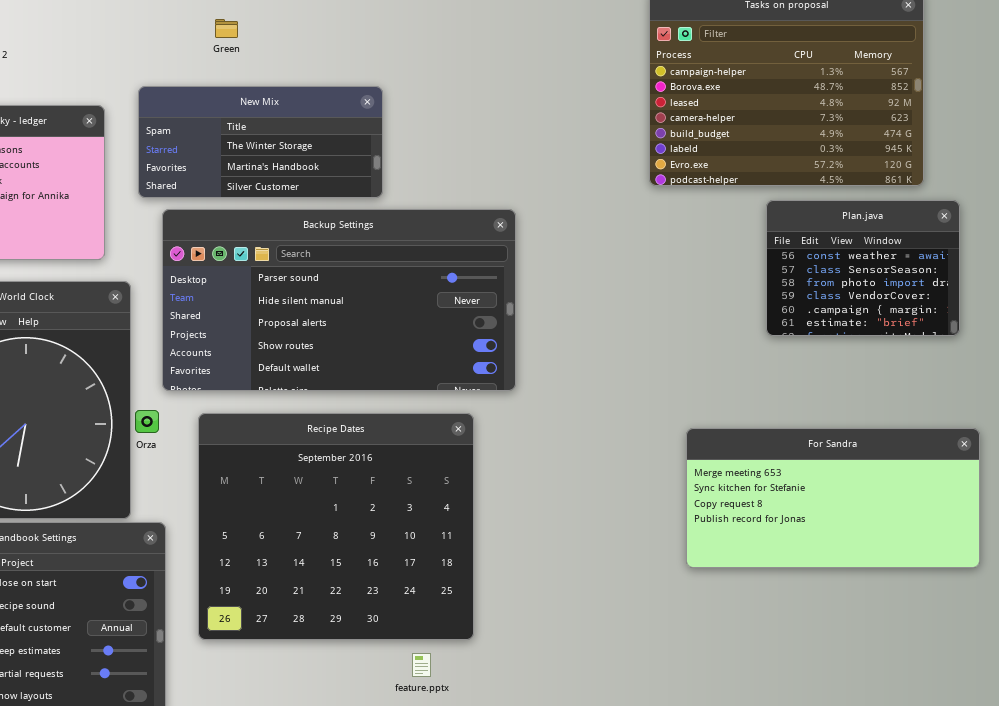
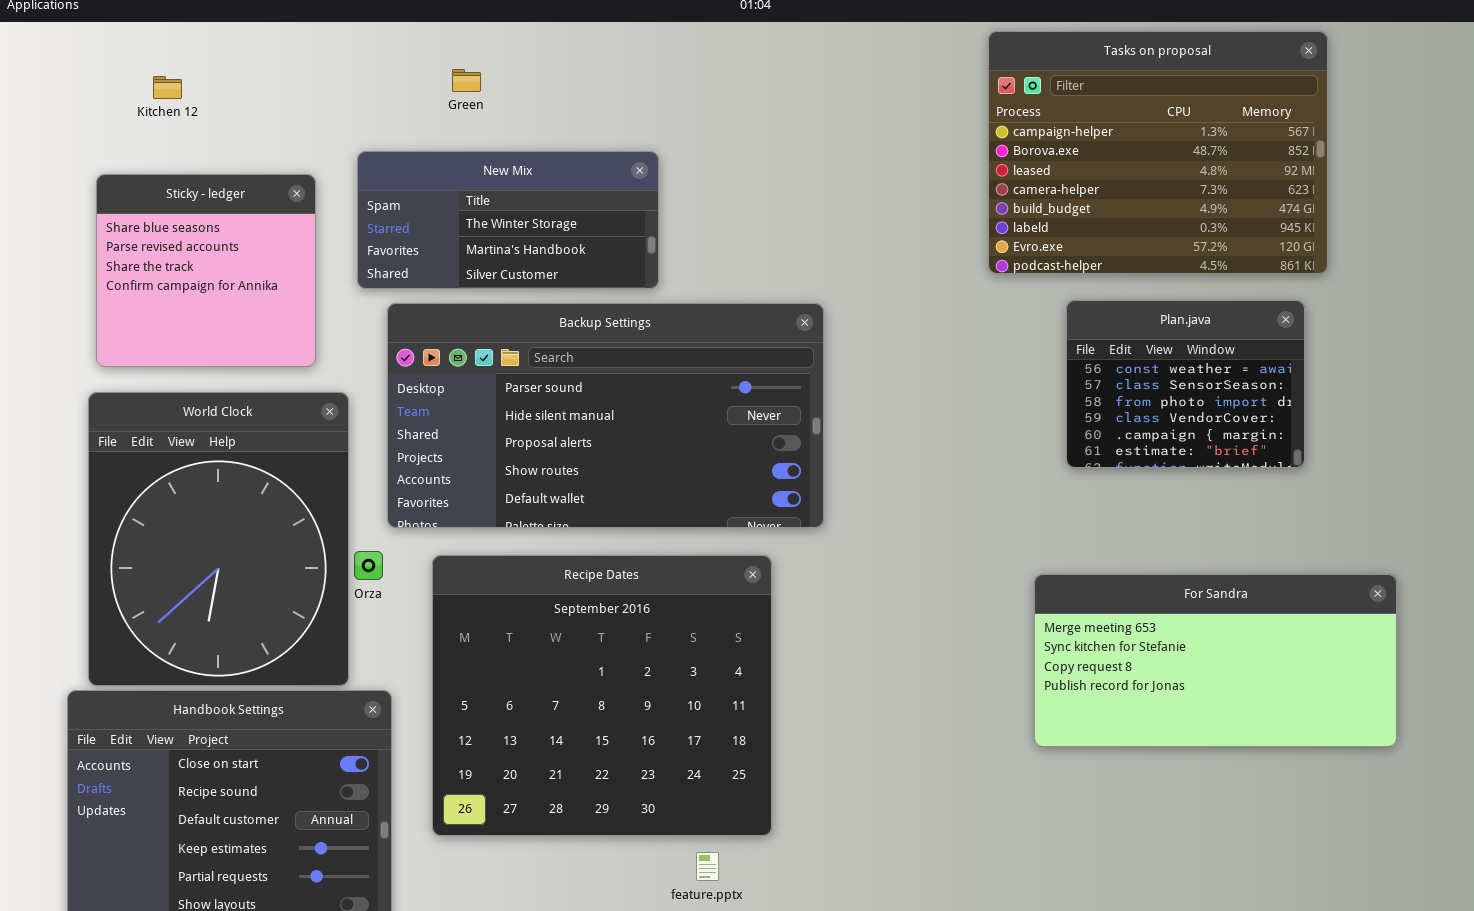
Plan.java: [766,200,960,336] -> [1066,300,1305,468], moved

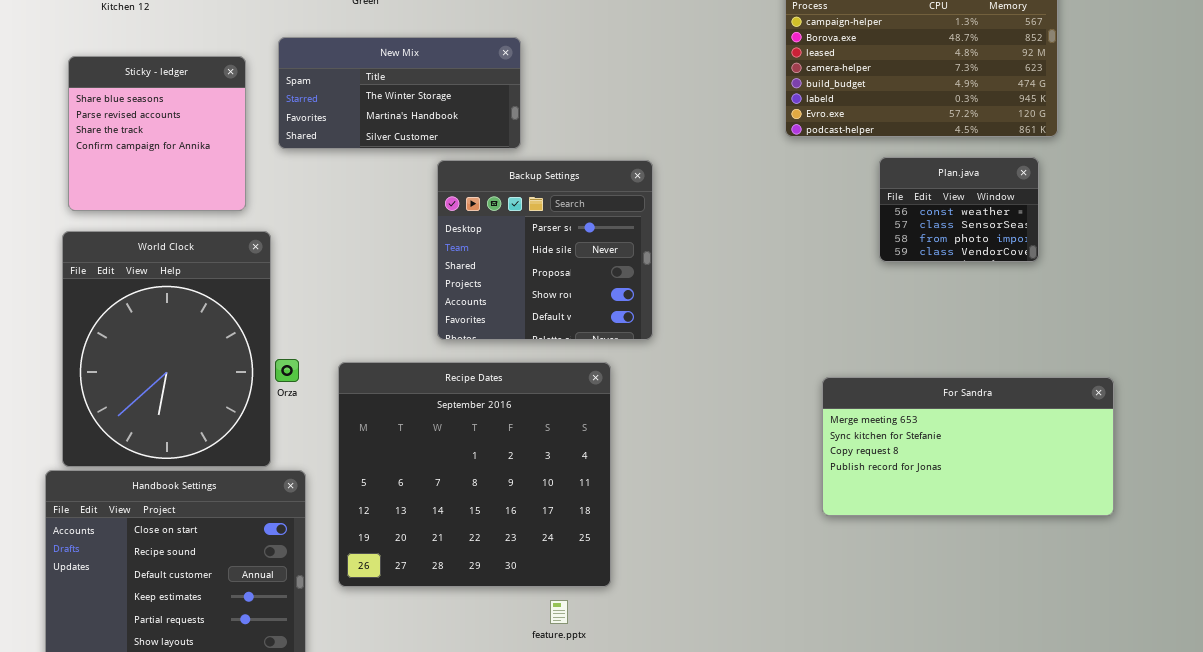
Plan.java: [1066,300,1305,468] -> [879,157,1039,262], resized
Backup Settings: [387,303,824,528] -> [437,160,653,340], resized

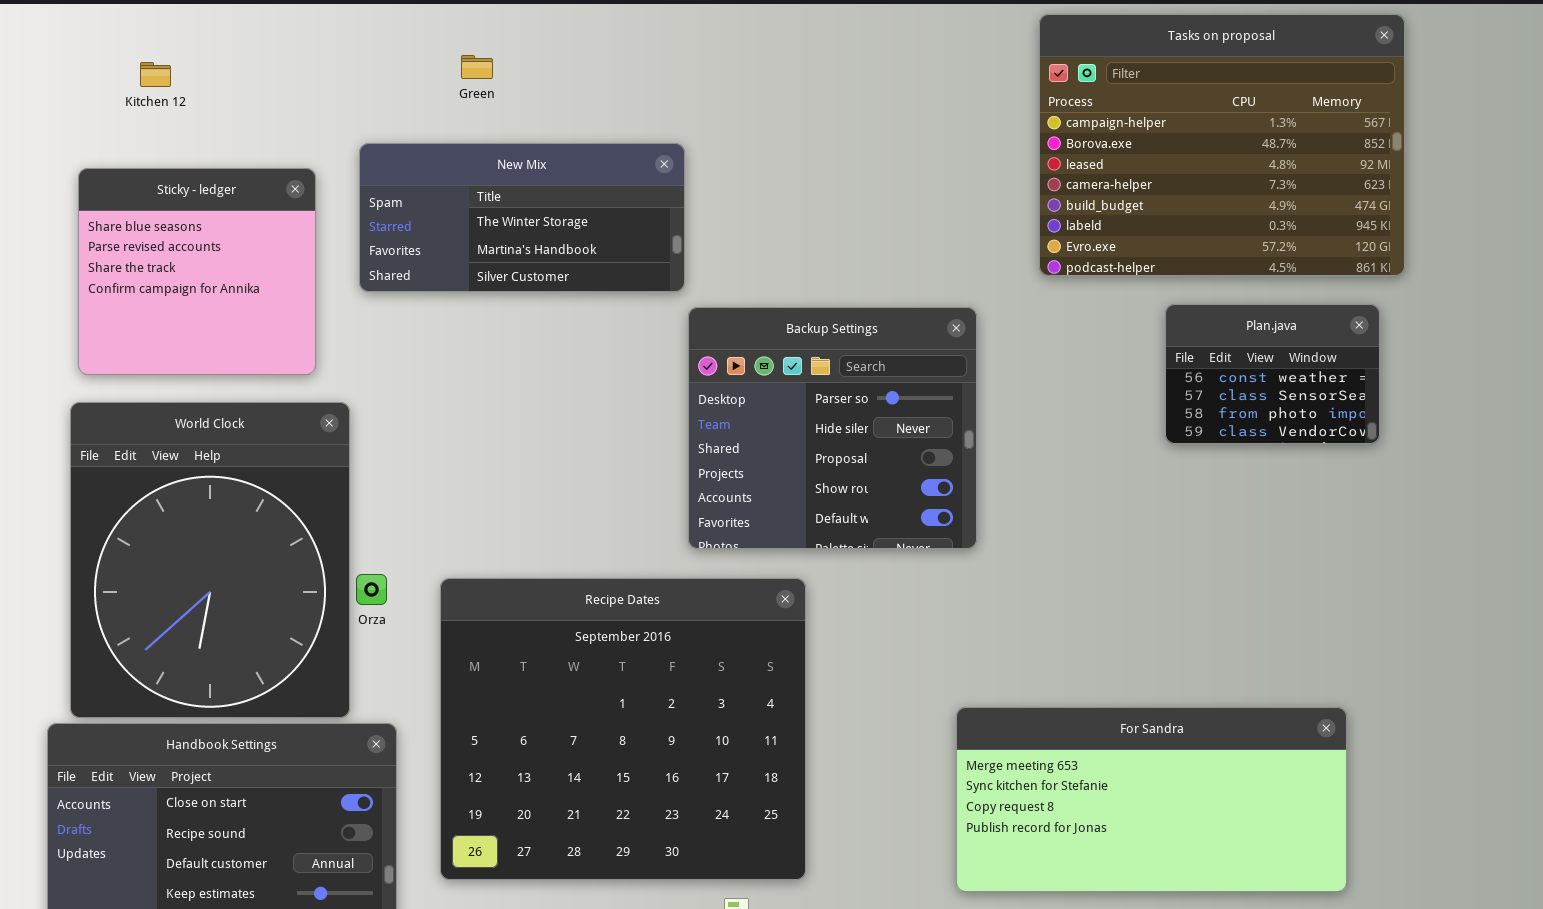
Backup Settings: [437,160,653,340] -> [688,307,977,549], moved
For Sandra: [822,377,1114,516] -> [956,707,1347,892], moved

